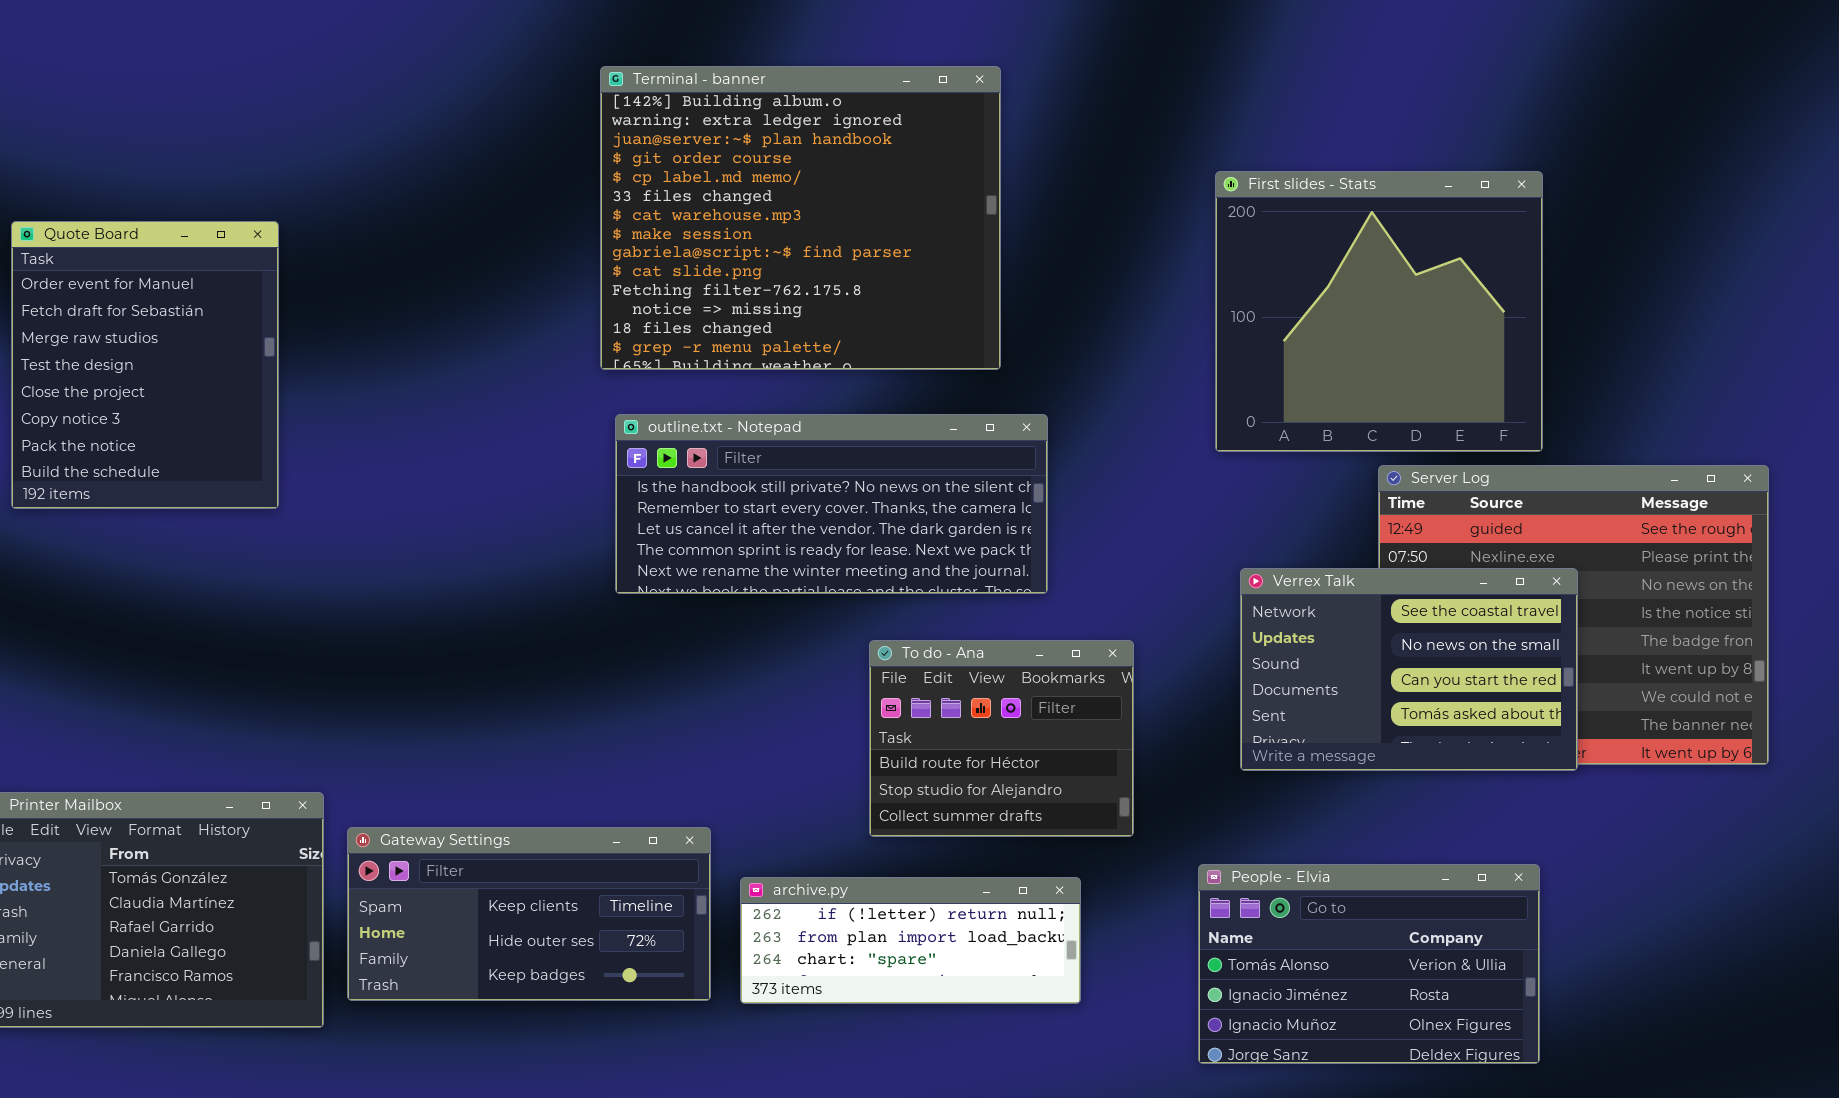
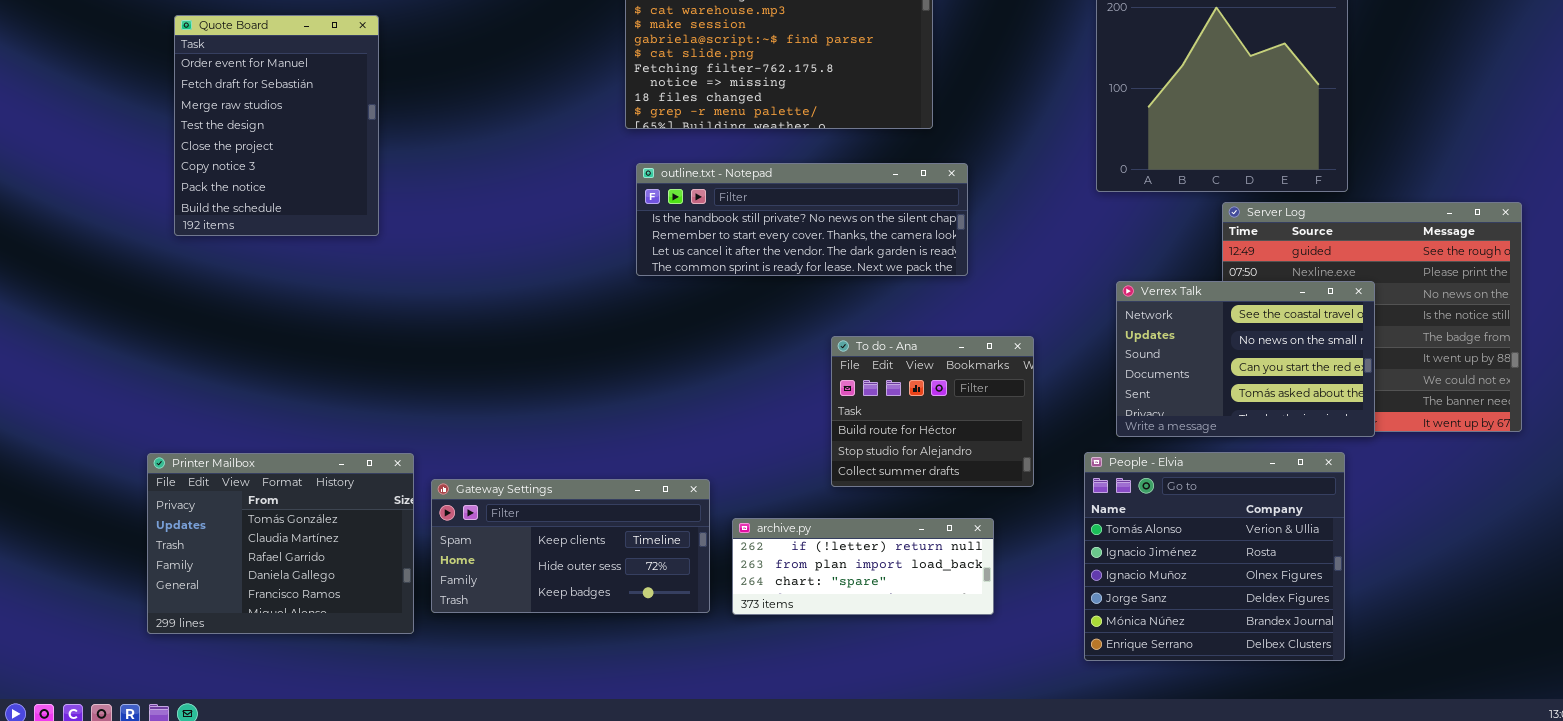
outline.txt - Notepad: [615,414,1048,594] -> [636,163,968,276], resized
People - Elvia: [1198,864,1540,1064] -> [1084,452,1345,661], resized

